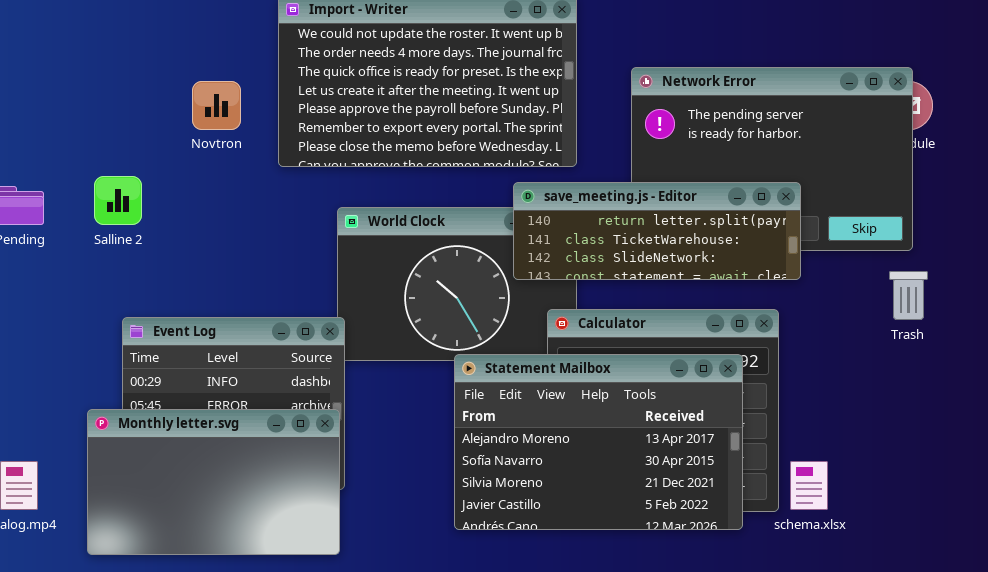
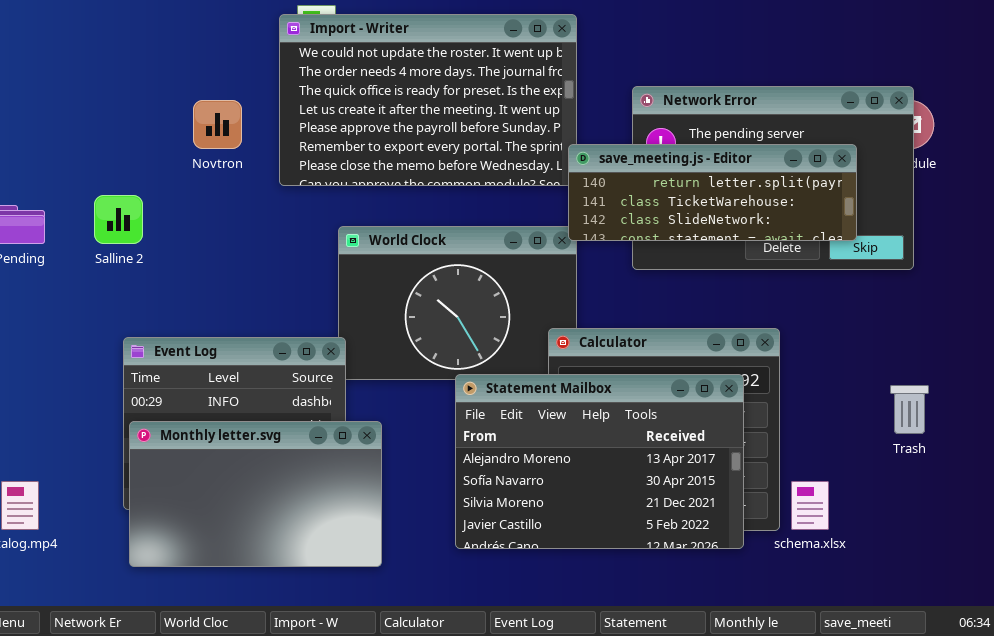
save_meeting.js - Editor: [513,182,801,280] -> [568,144,857,241], moved
Trash: [889,271,928,320] -> [890,385,929,434], moved
Monthly letter.svg: [87,409,340,555] -> [129,421,382,567], moved

